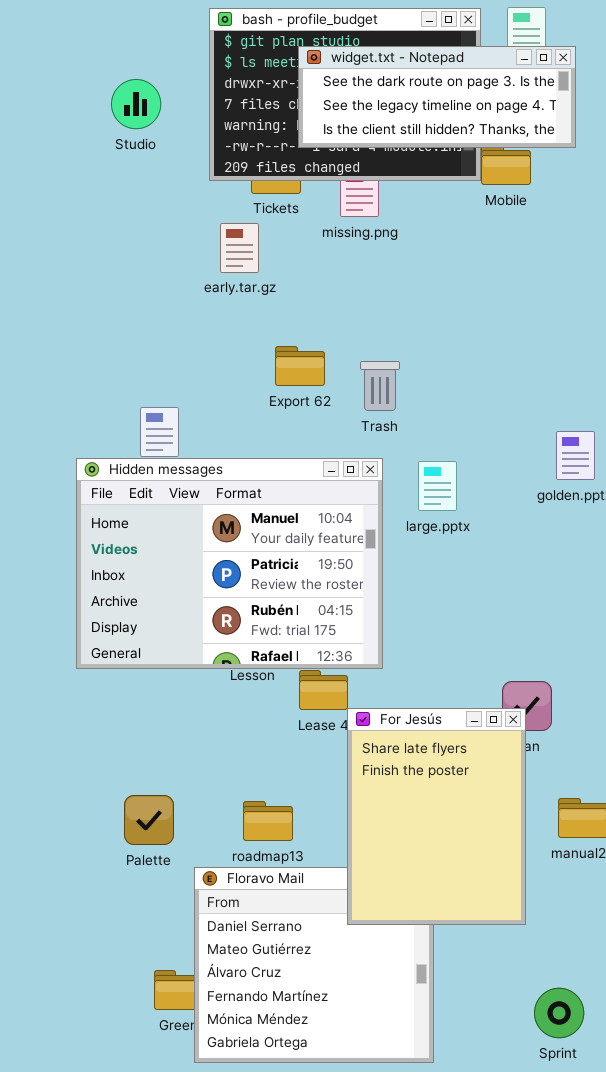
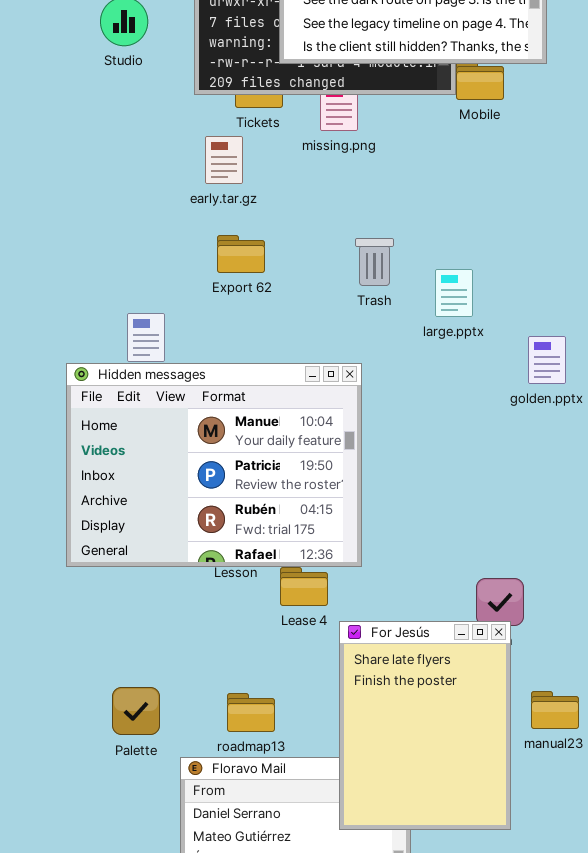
Export 62: [275,346,325,386] -> [217,235,265,273], moved
Trash: [360,361,400,411] -> [355,238,394,286], moved
large.pptx: [418,461,457,511] -> [435,269,473,317], moved
For Jesús: [347,708,526,925] -> [339,621,511,830], moved

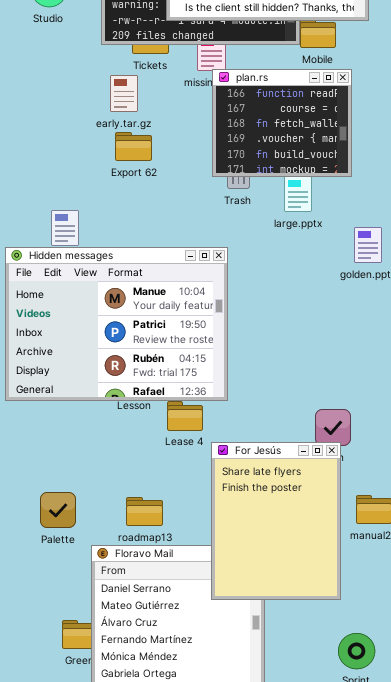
plan.rs: none -> [212,69,352,177], opened
Export 62: [217,235,265,273] -> [115,132,152,161], moved

